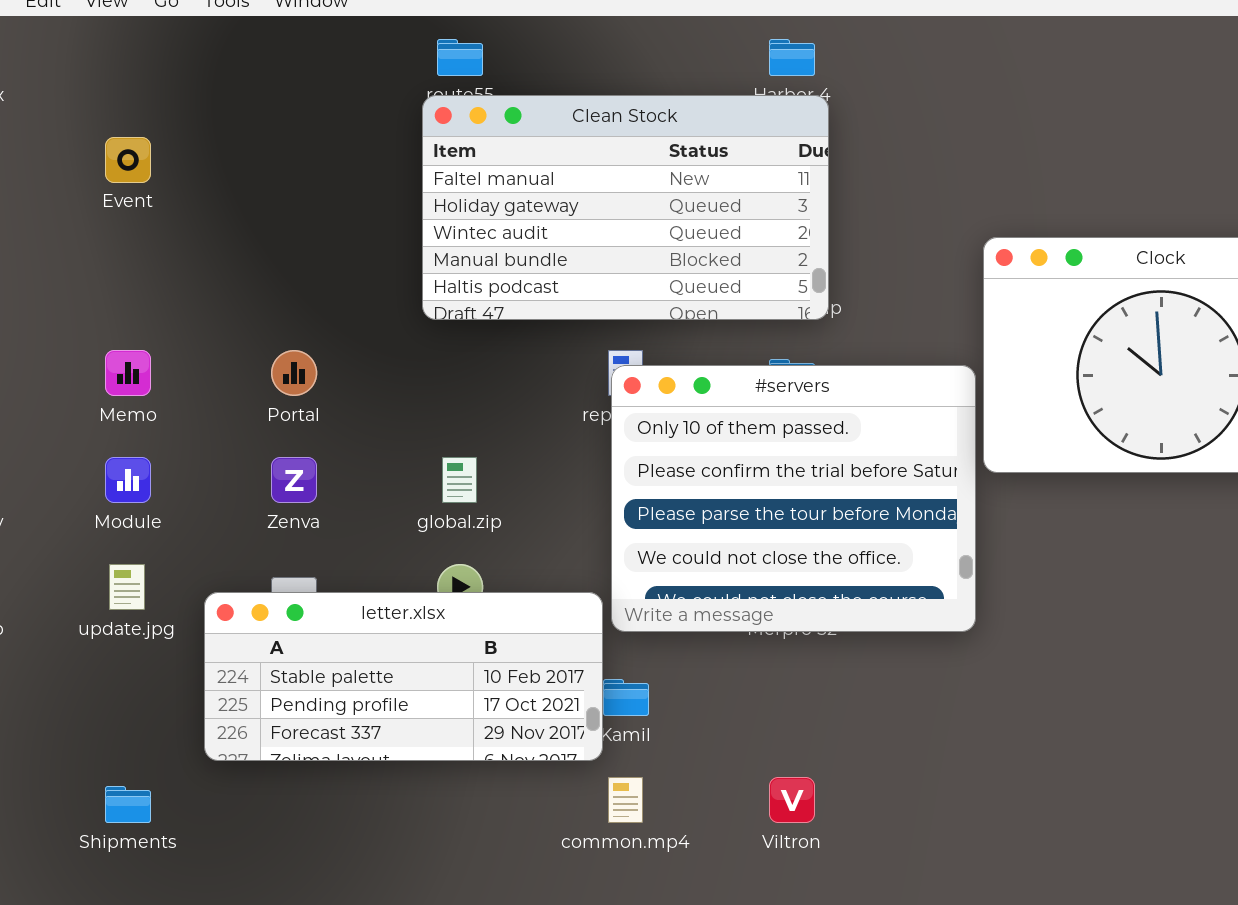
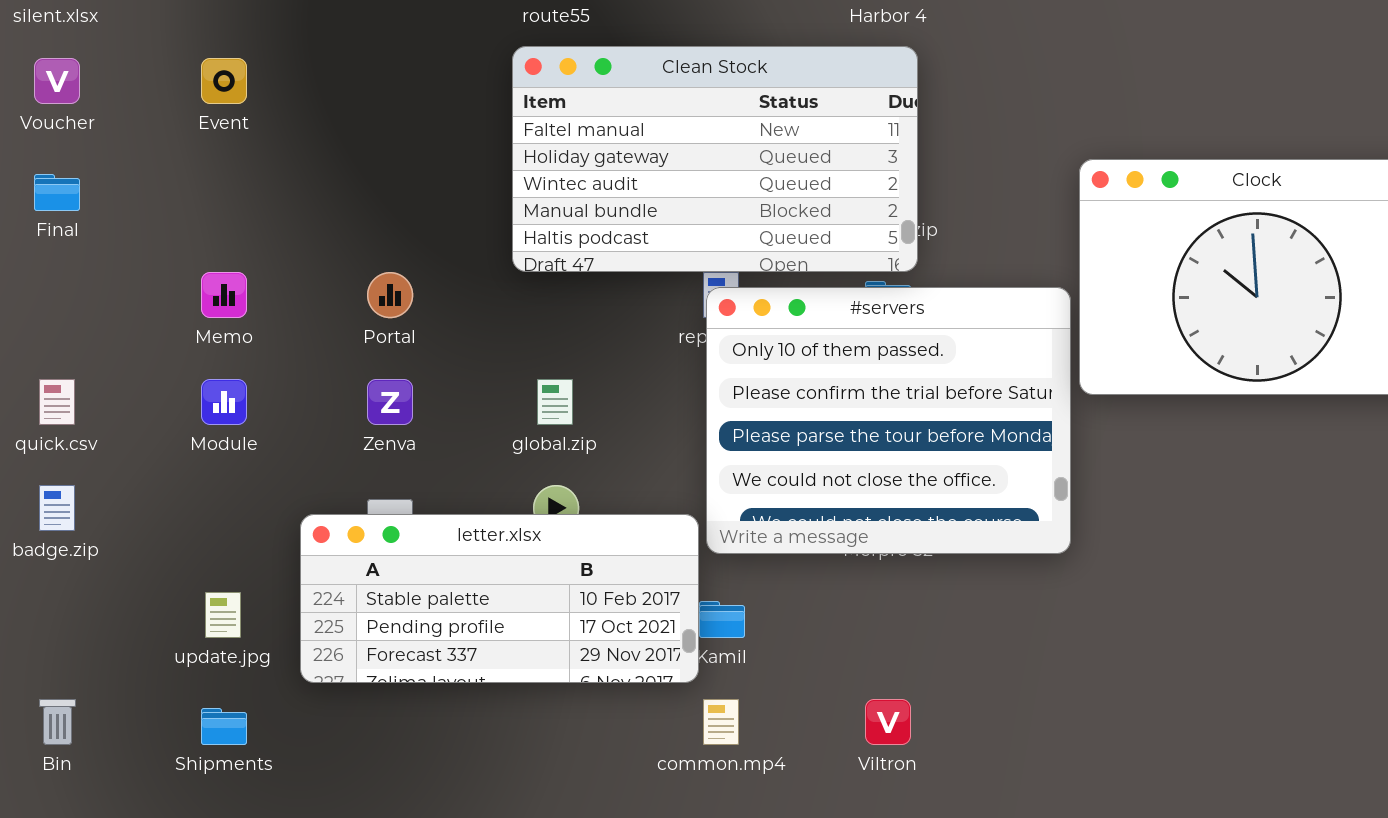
Clean Stock: [422,95,829,320] -> [512,46,918,272], moved
update.jpg: [109,564,145,610] -> [205,592,241,638], moved

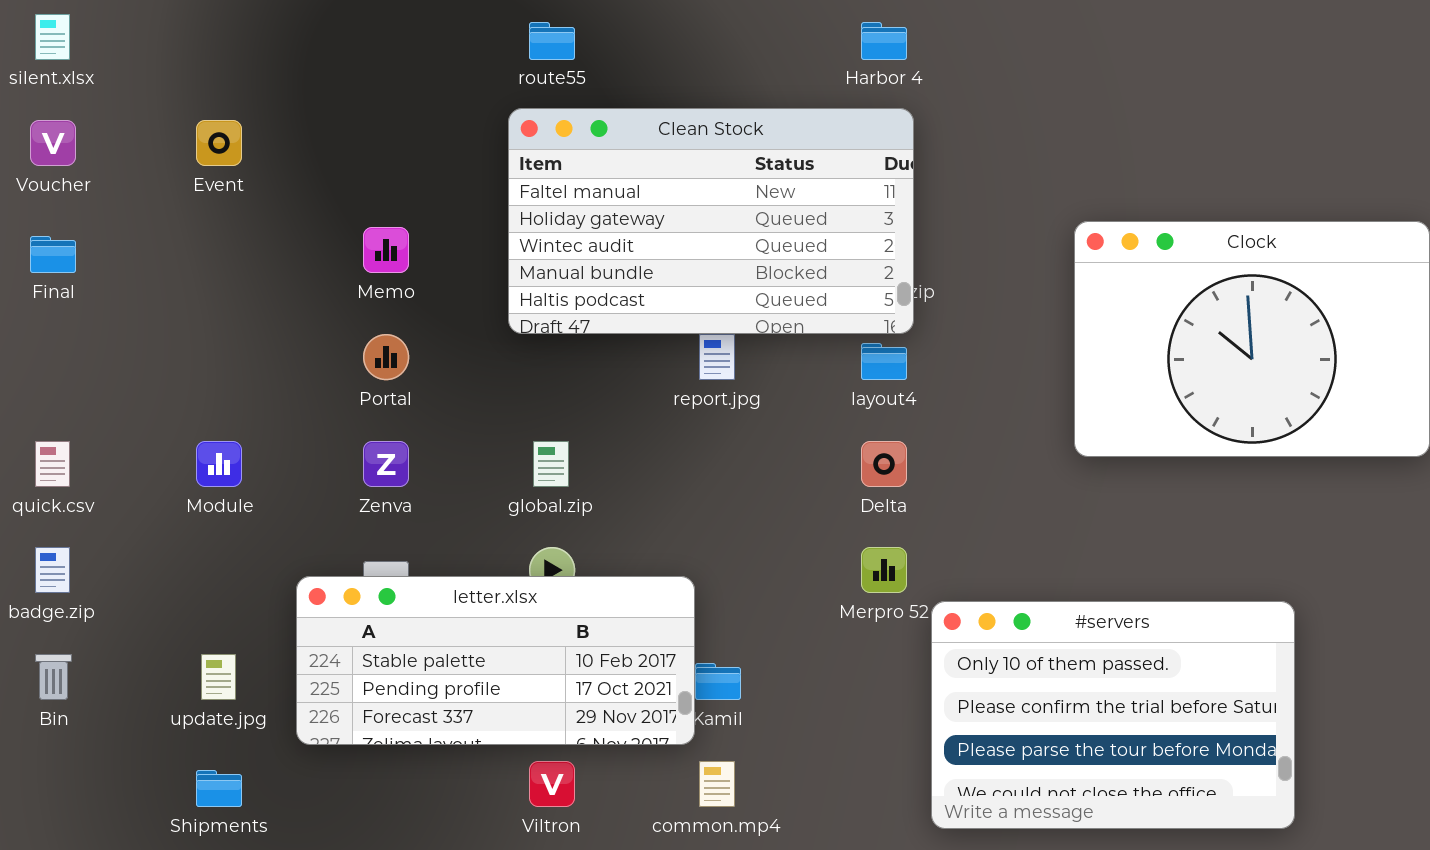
Memo: [201,272,247,318] -> [363,227,409,273], moved
#servers: [706,287,1071,554] -> [931,601,1295,829], moved, resized
Bin: [39,699,76,745] -> [35,654,72,700], moved
Viltron: [865,699,911,745] -> [529,761,575,807], moved

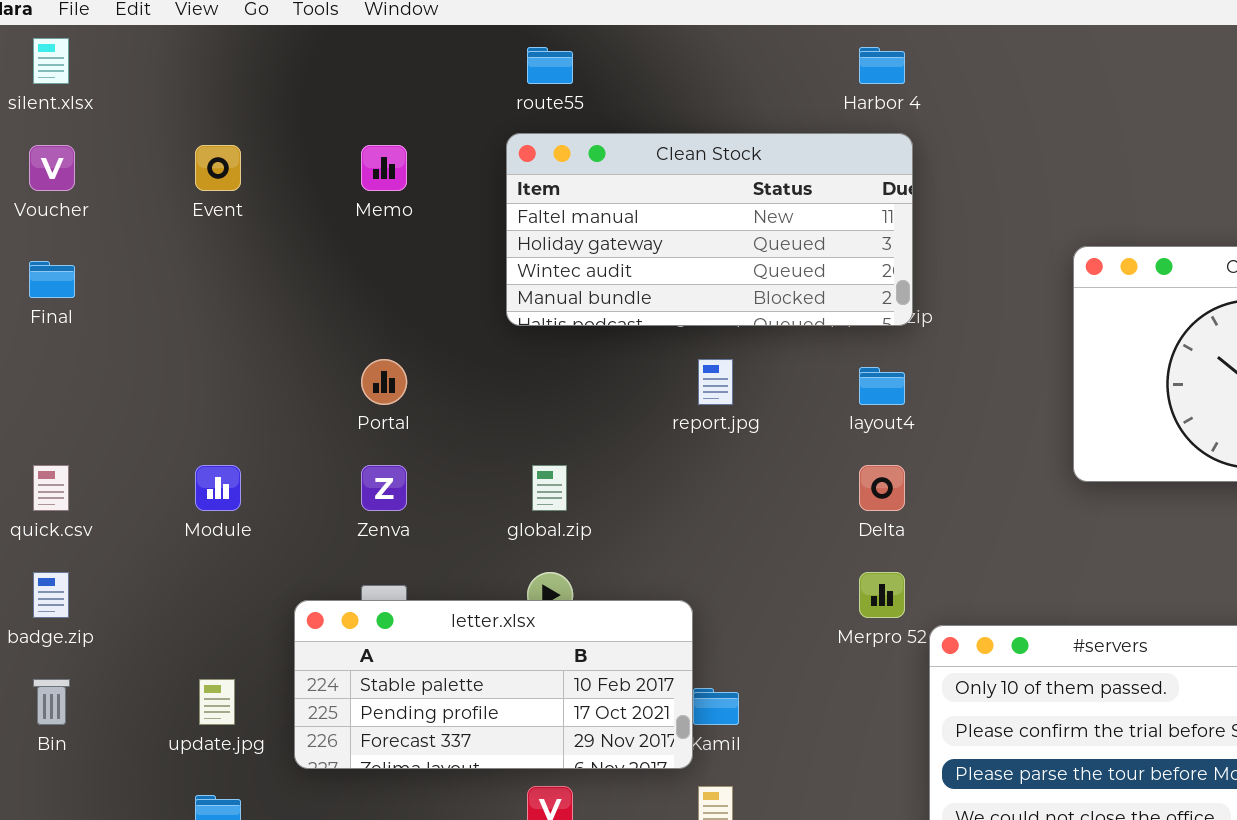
Clean Stock: [508,108,914,334] -> [506,133,913,326], resized
Memo: [363,227,409,273] -> [361,145,407,191], moved

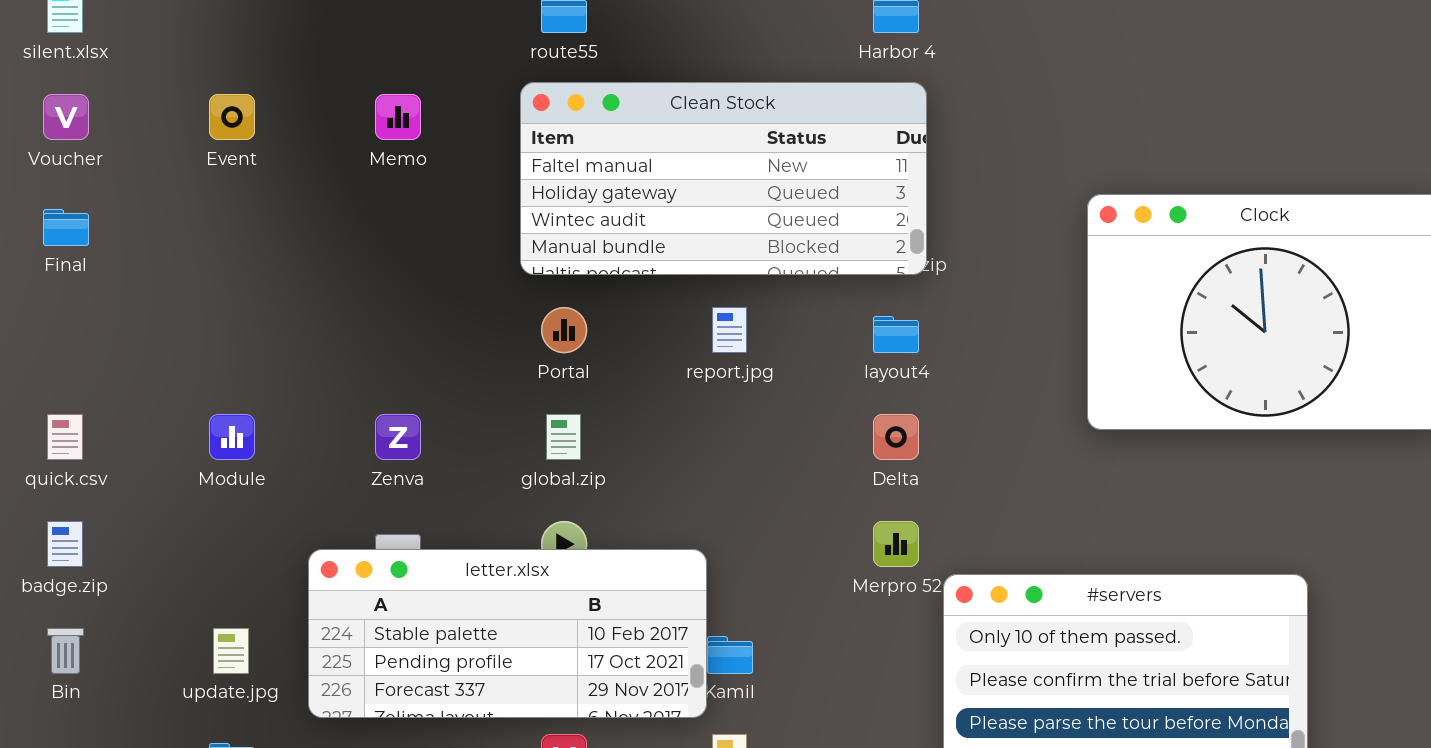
Portal: [361,359,407,405] -> [541,307,587,353], moved

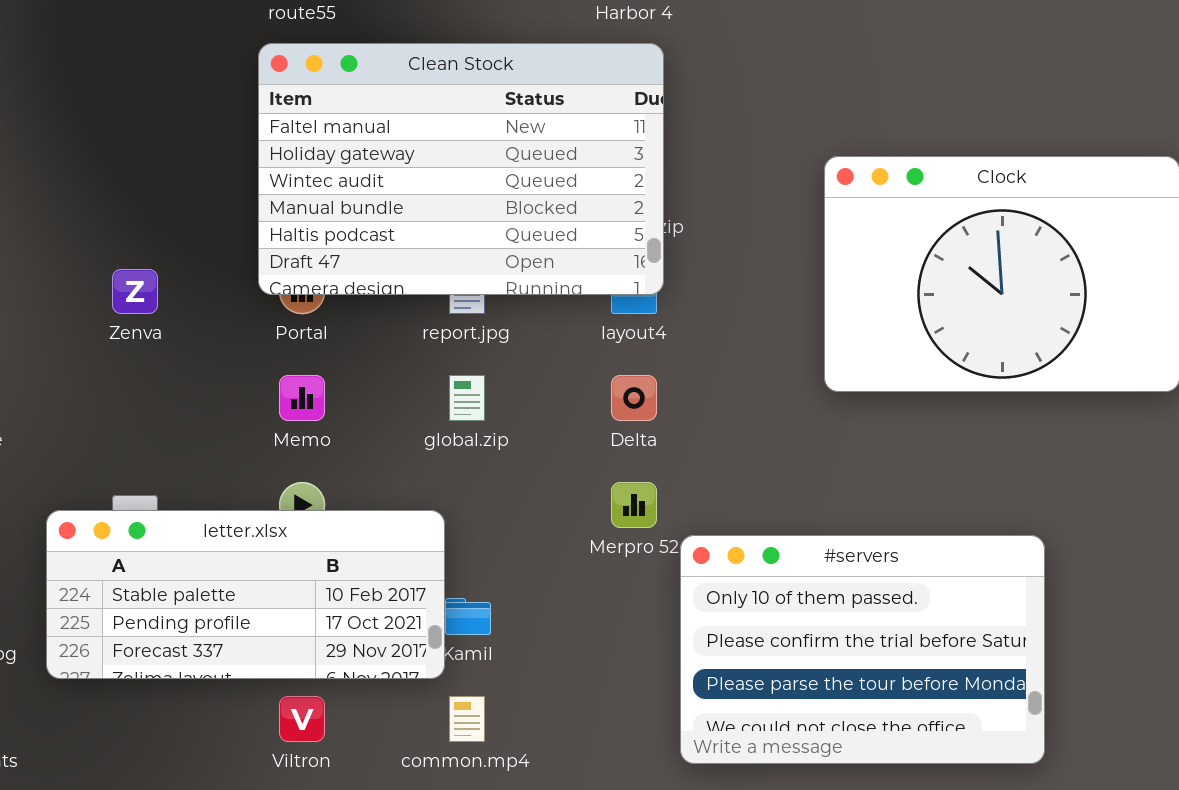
Clean Stock: [520,82,927,275] -> [258,43,664,295], resized
Memo: [375,94,421,140] -> [279,375,325,421], moved
Zenva: [375,414,421,460] -> [112,269,158,314], moved
global.zip: [546,414,581,460] -> [449,375,485,421], moved

